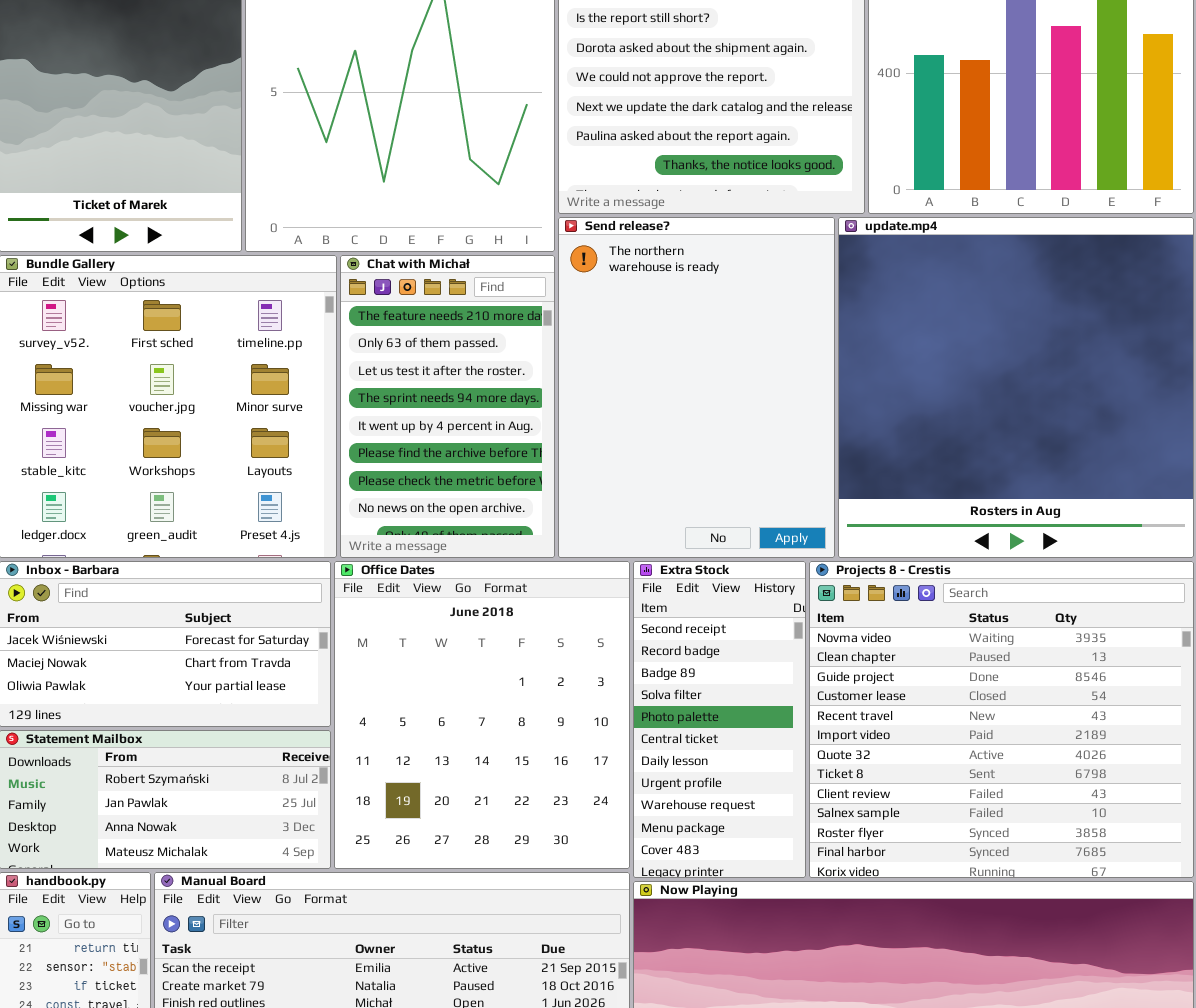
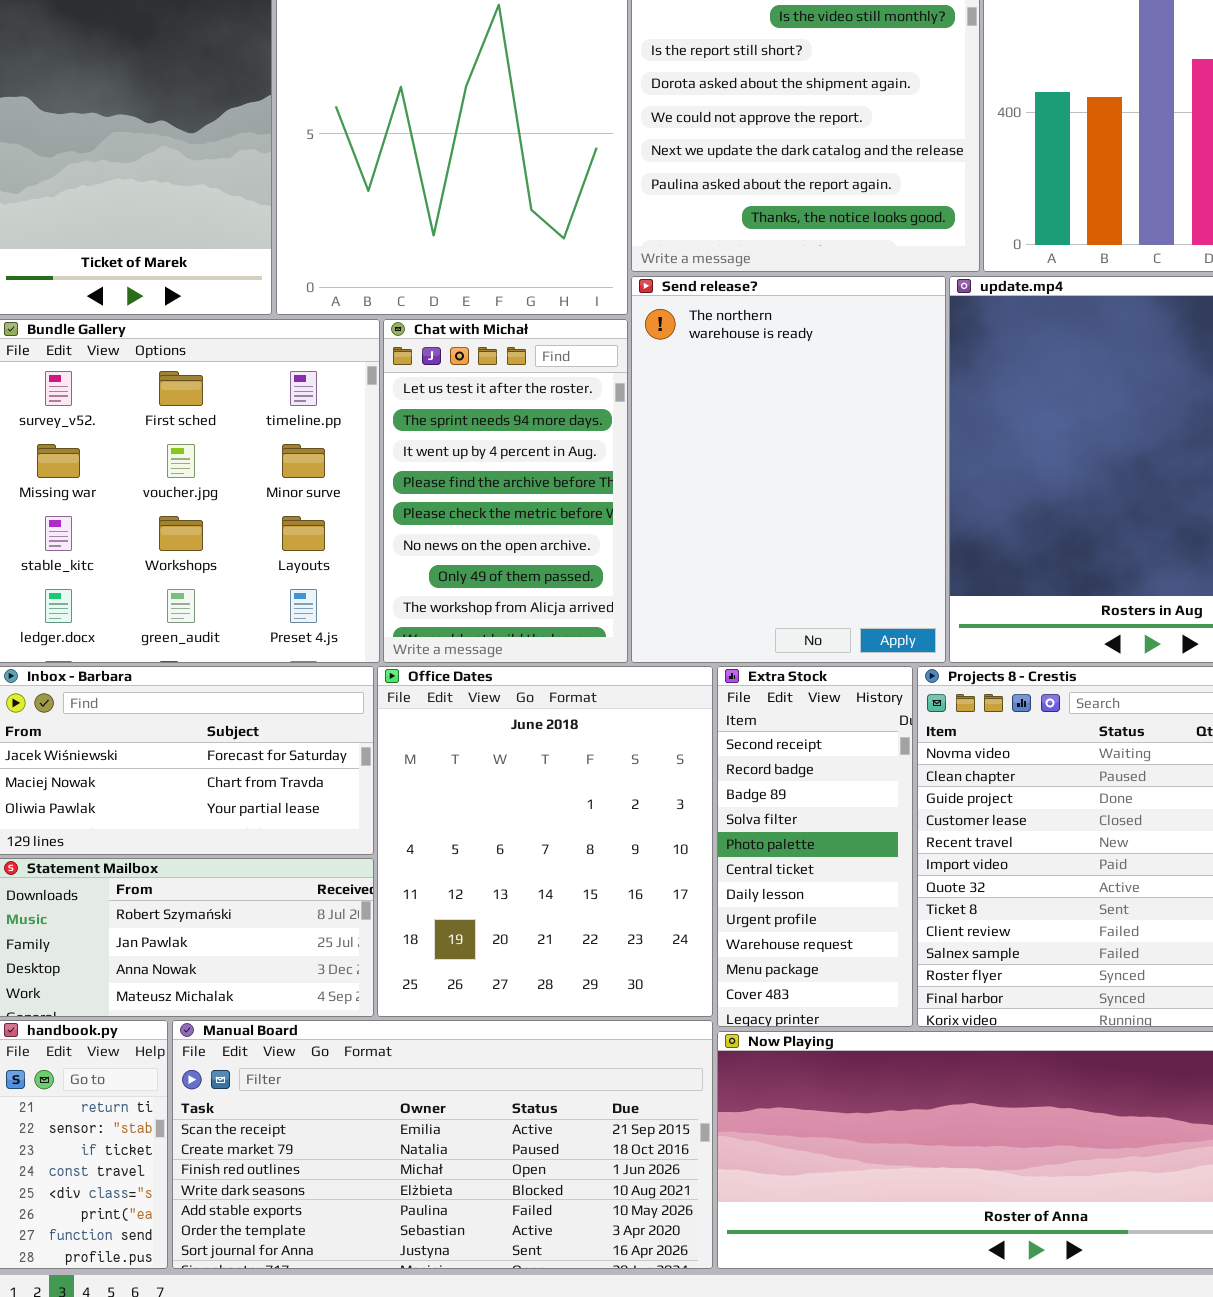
Chat with Michał: [340,255,555,558] -> [383,319,628,663], scrolled down 2 rows

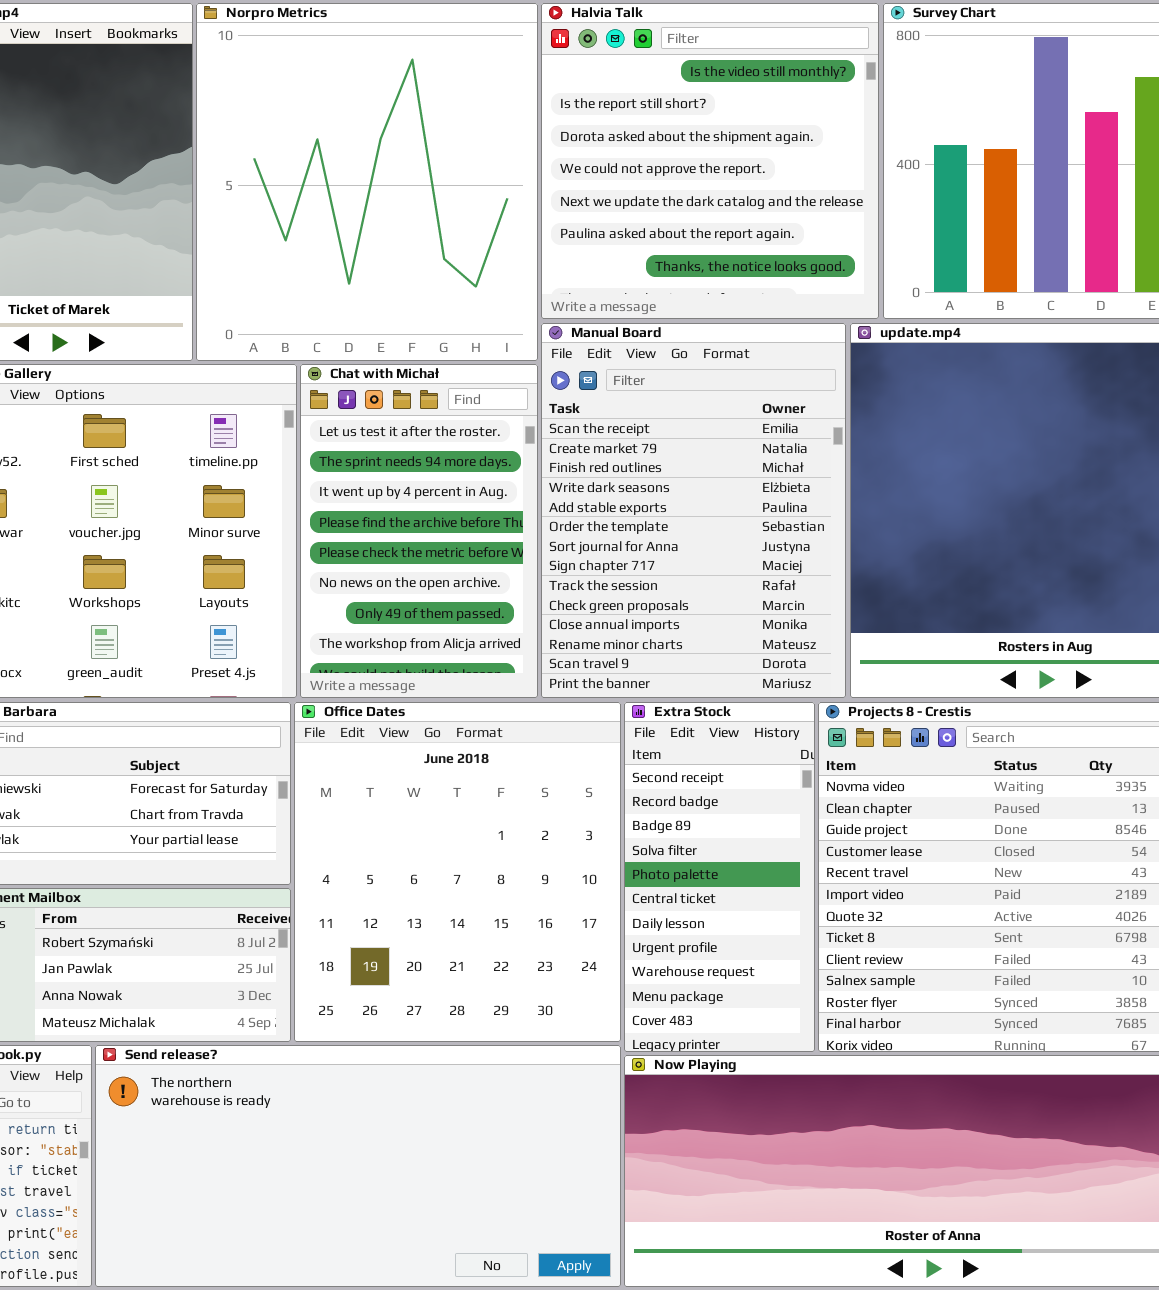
Send release?: [631,276,946,663] -> [95,1045,621,1287], moved, resized
Manual Board: [172,1020,713,1269] -> [541,323,846,698], moved, resized

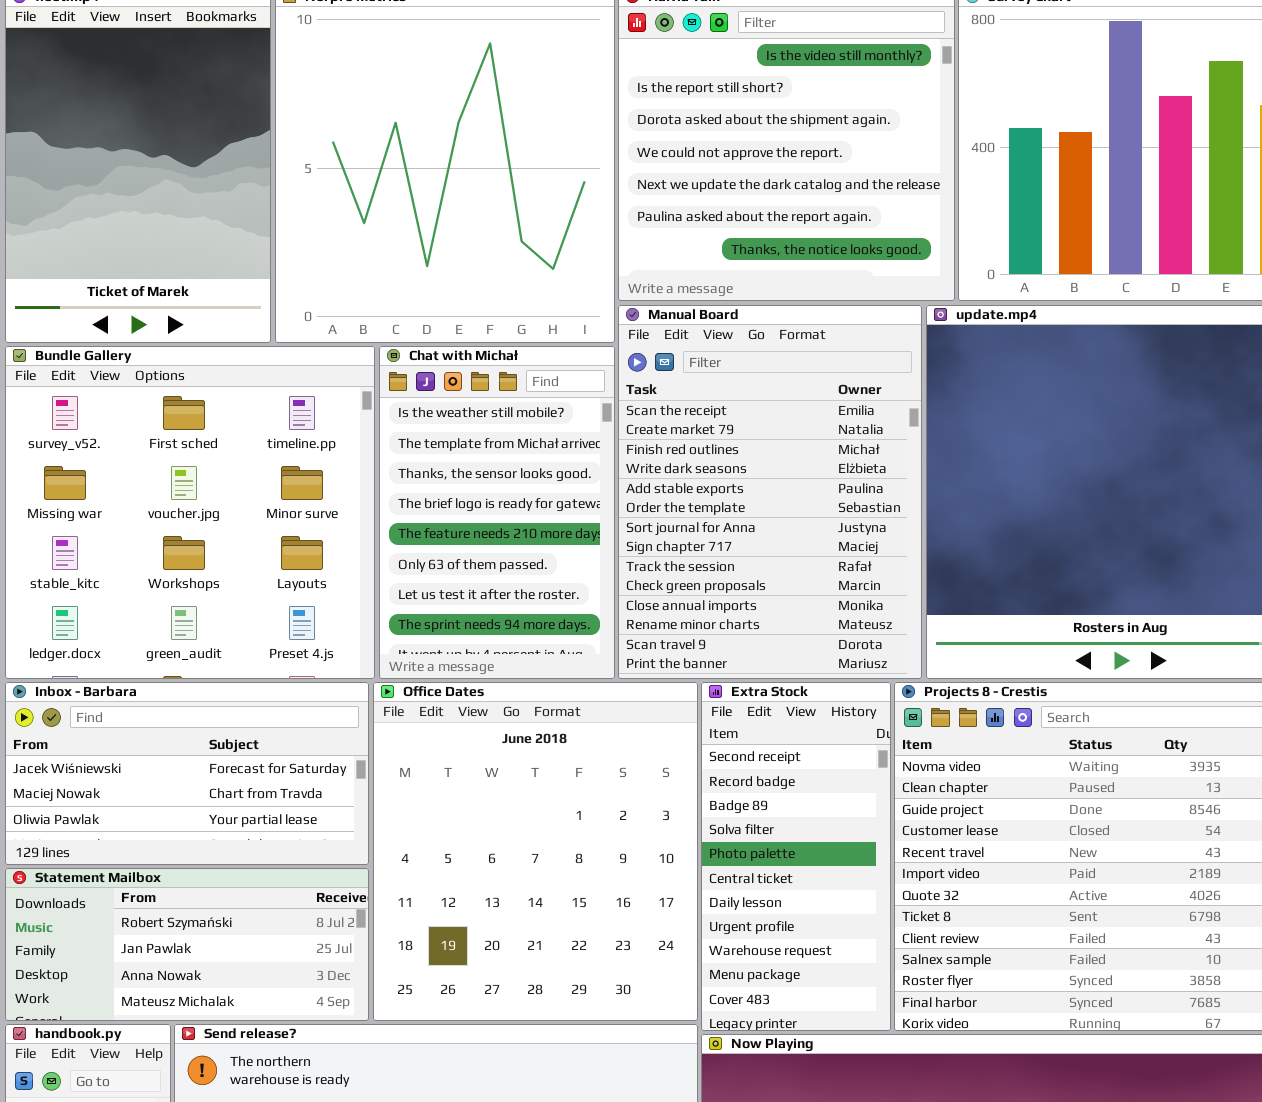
Chat with Michał: [300,364,538,698] -> [379,346,615,679], scrolled up 6 rows

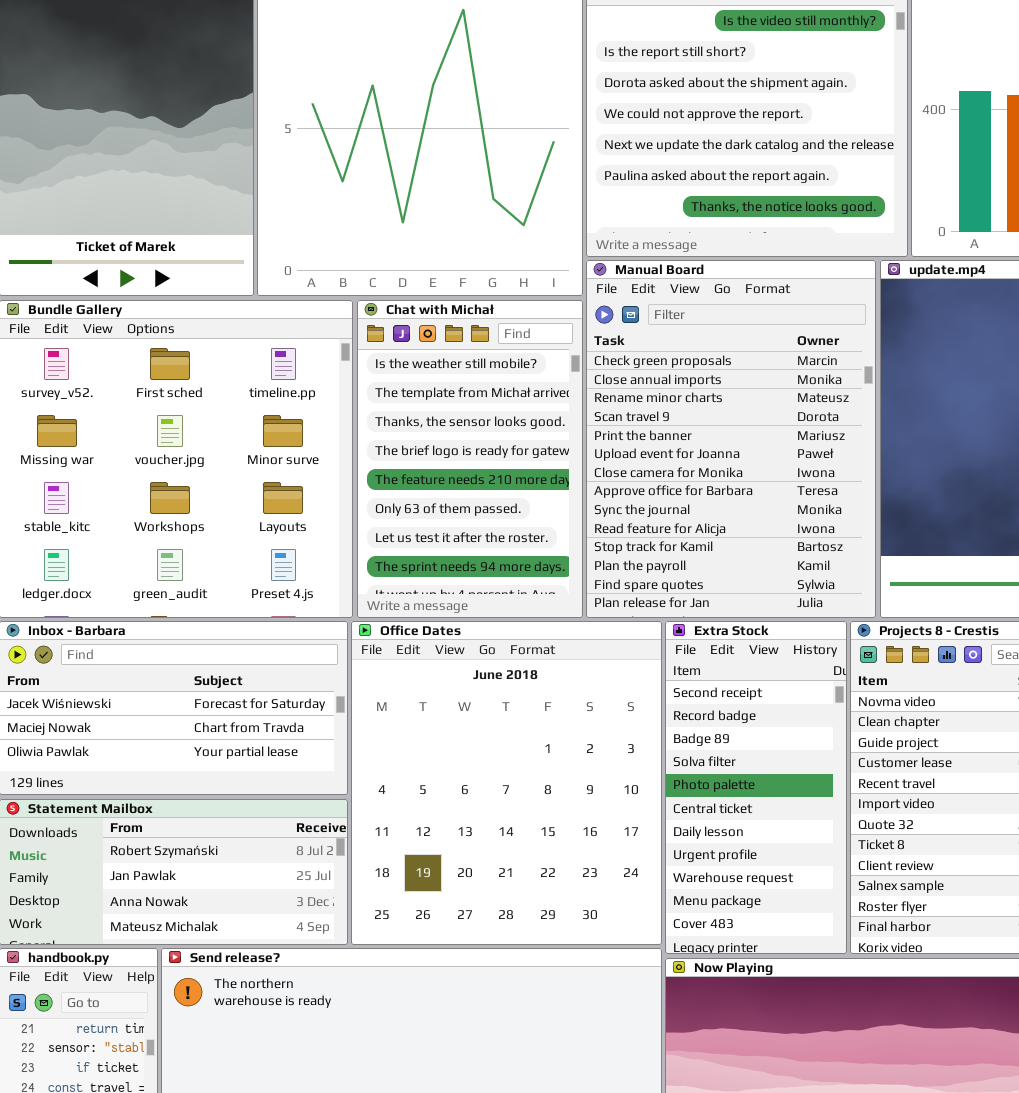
Manual Board: [618,305,922,679] -> [586,260,876,618], scrolled down 9 rows

